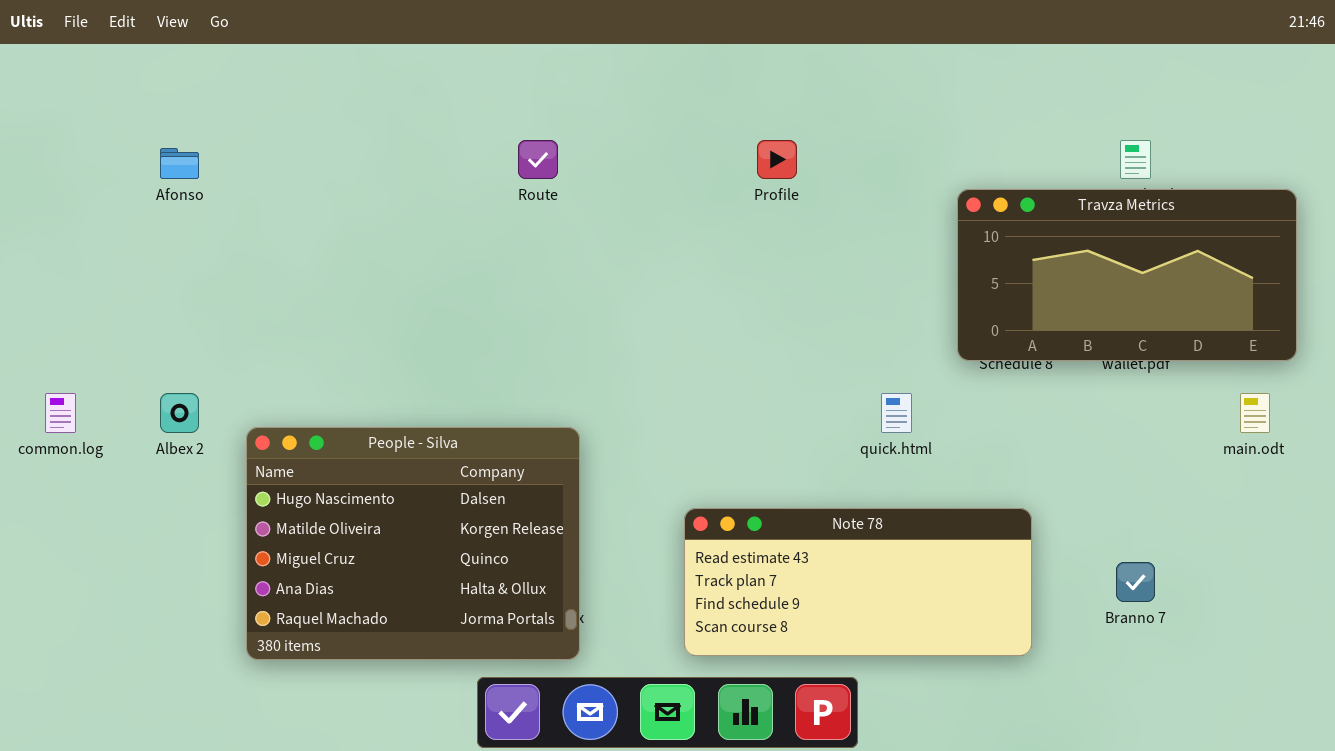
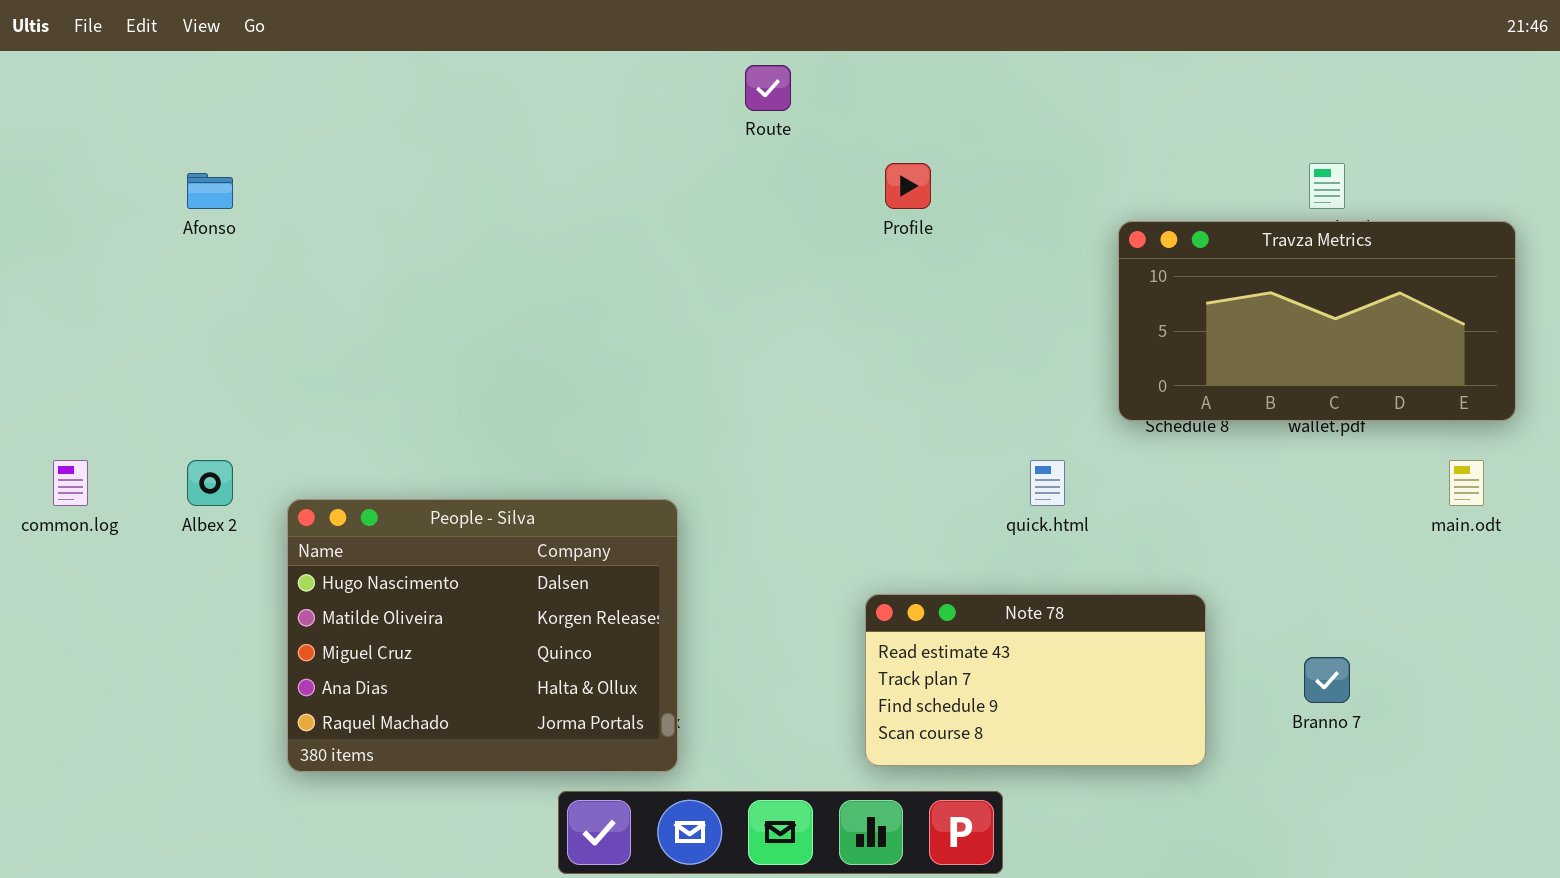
Route: [518,140,558,179] -> [745,65,791,111], moved
Note 78: [684,508,1032,656] -> [865,594,1206,766], resized

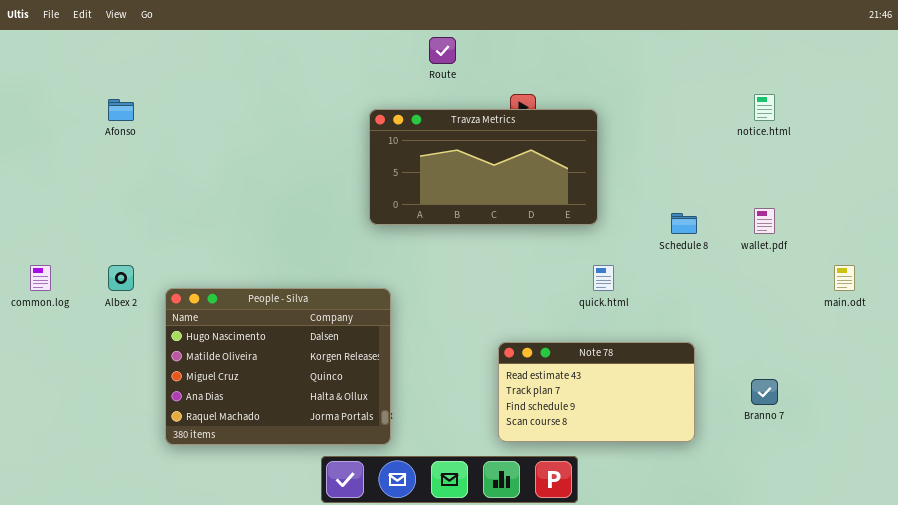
Travza Metrics: [1118,221,1516,421] -> [369,109,598,225], moved

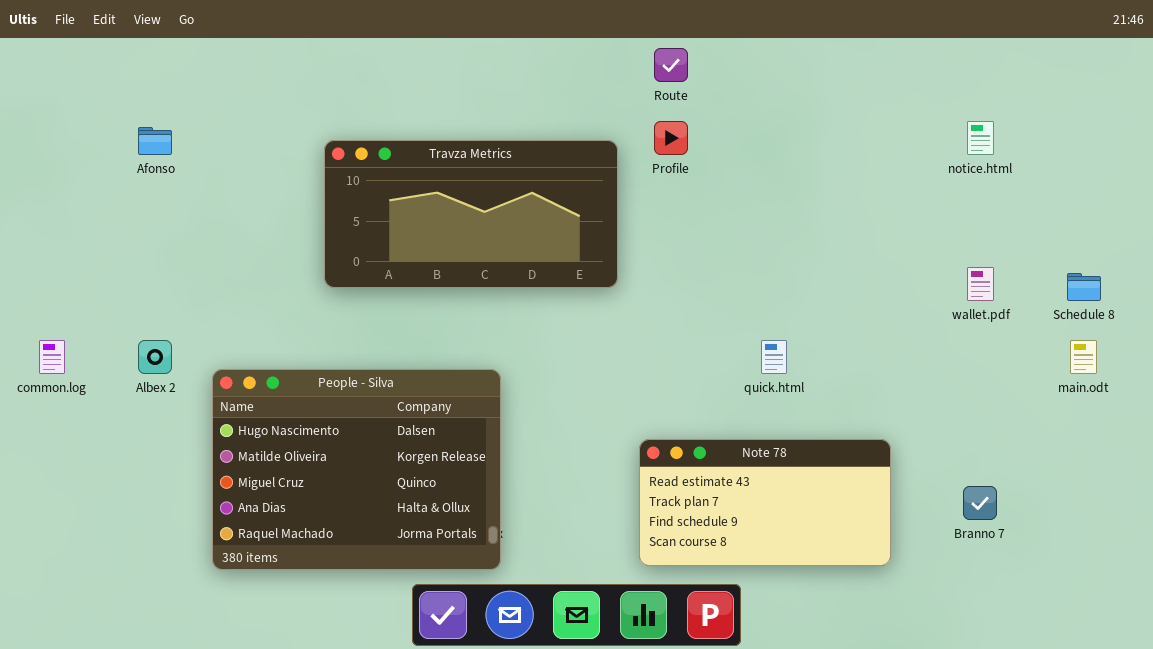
Route: [429,37,456,64] -> [654,48,688,82], moved
Travza Metrics: [369,109,598,225] -> [324,140,618,288], moved
Schedule 8: [671,213,697,234] -> [1067,273,1101,301], moved

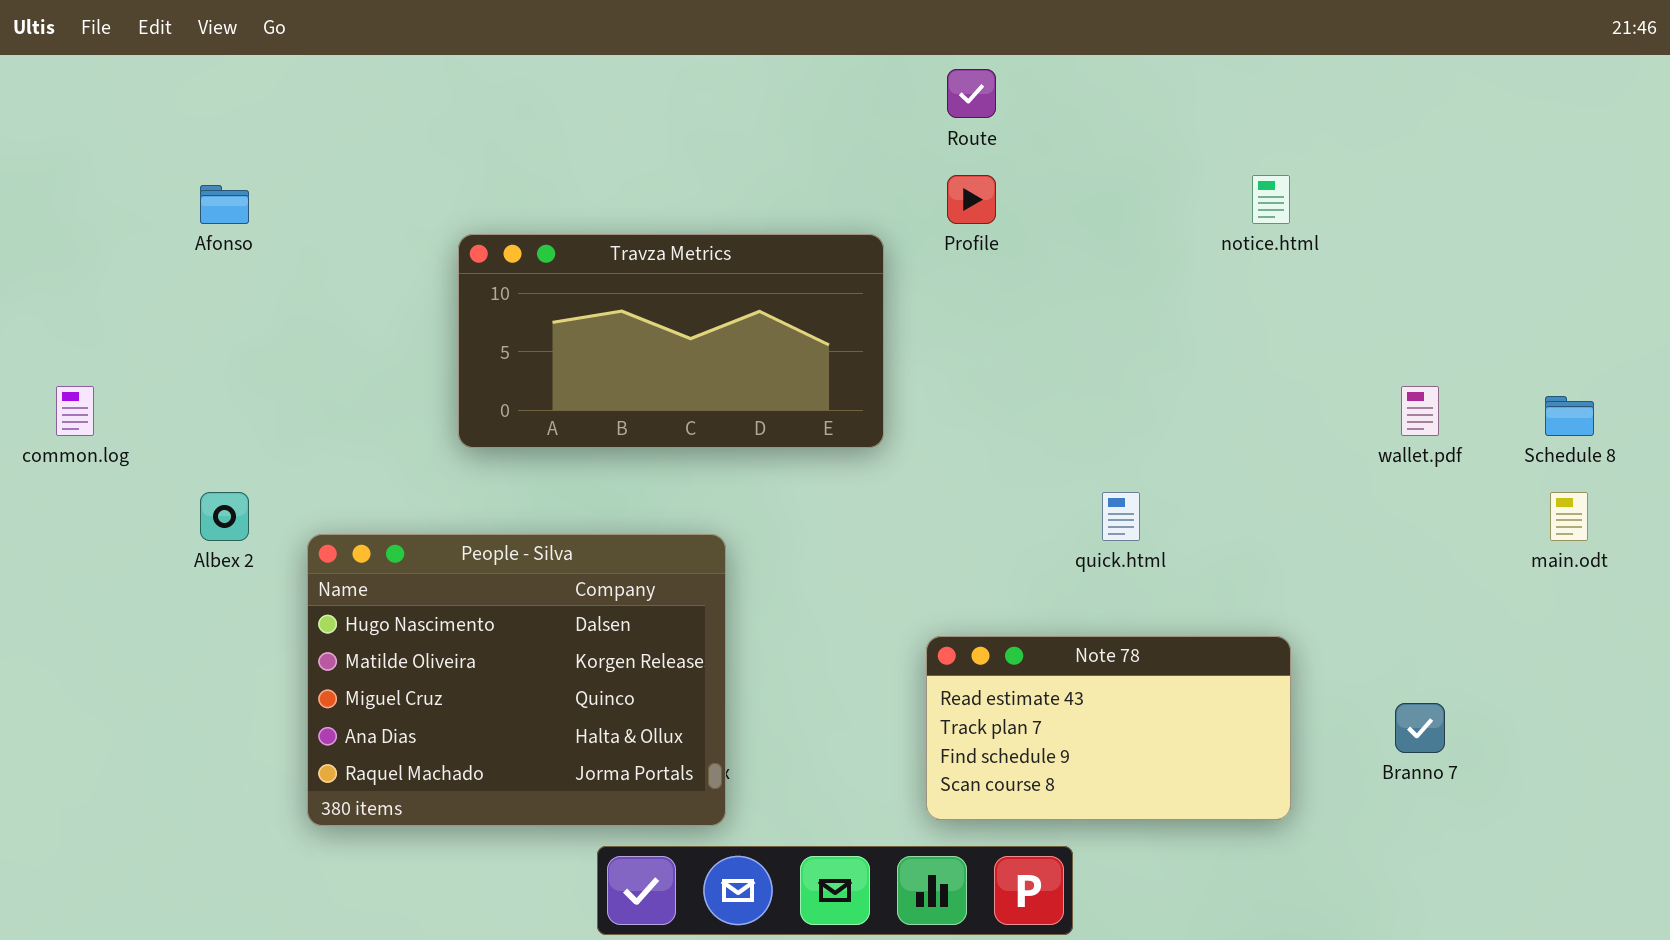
notice.html: [967,121,994,155] -> [1252,175,1290,224], moved
Travza Metrics: [324,140,618,288] -> [458,234,884,448], moved
common.log: [39,340,65,374] -> [56,386,94,436], moved

